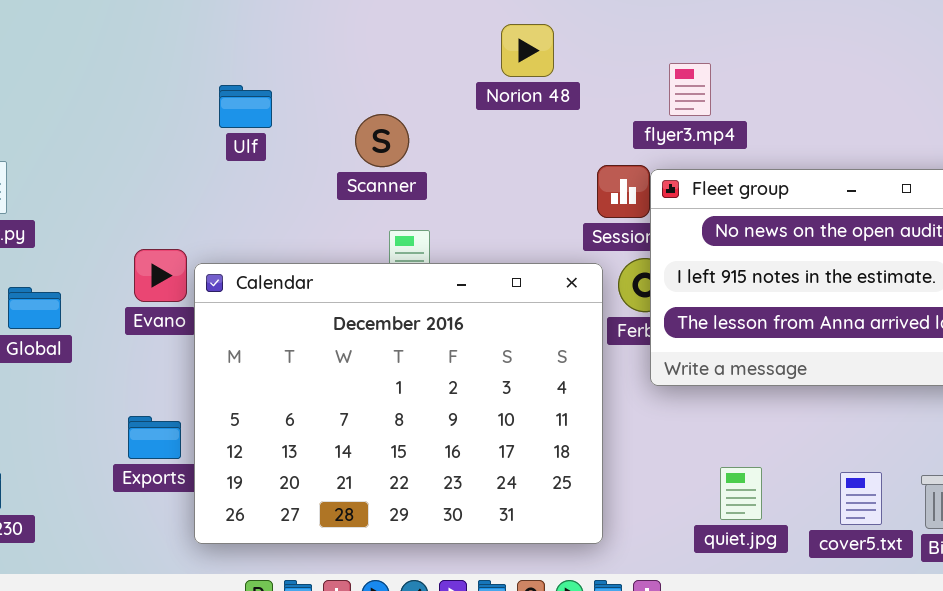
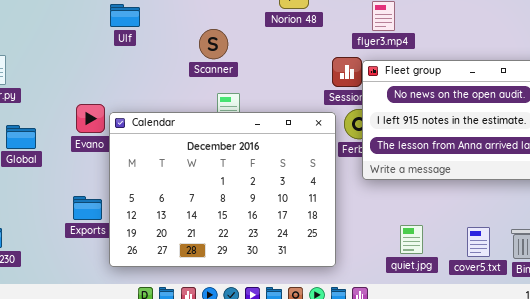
Ulf: [219,85,272,128] -> [110,4,140,27], moved

